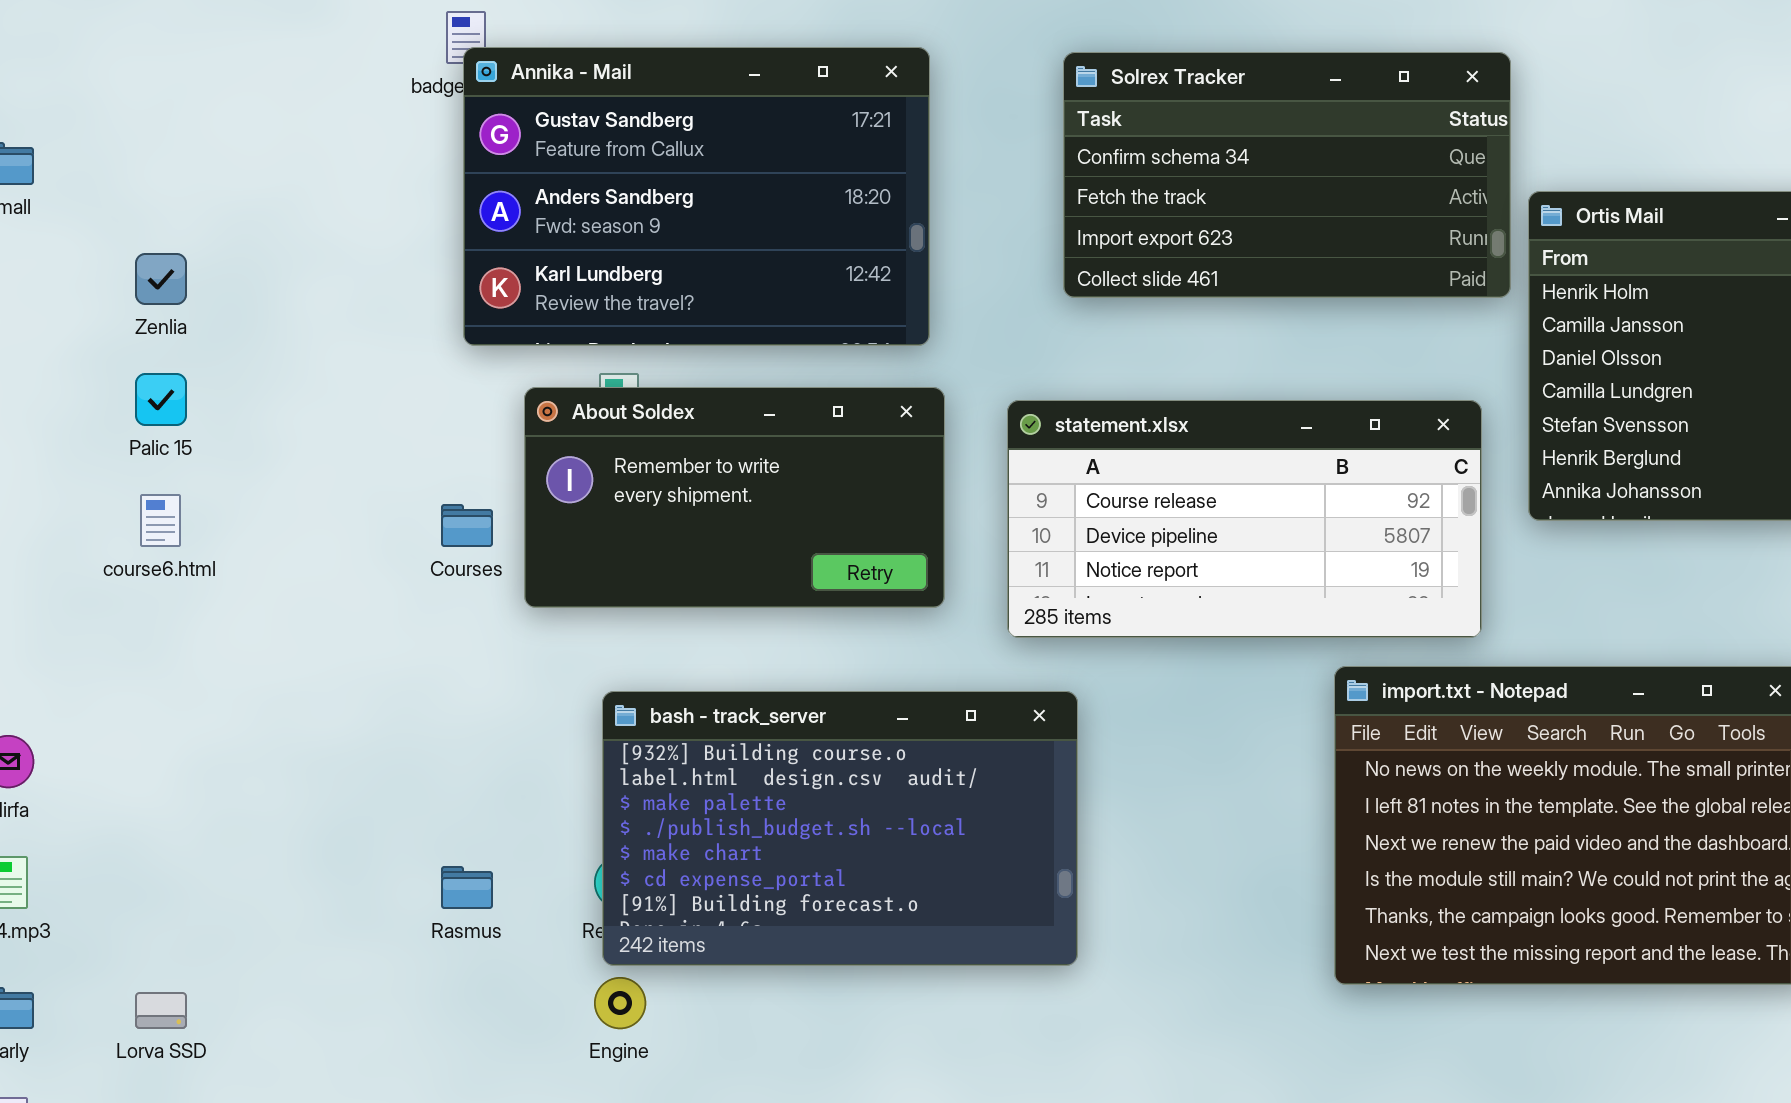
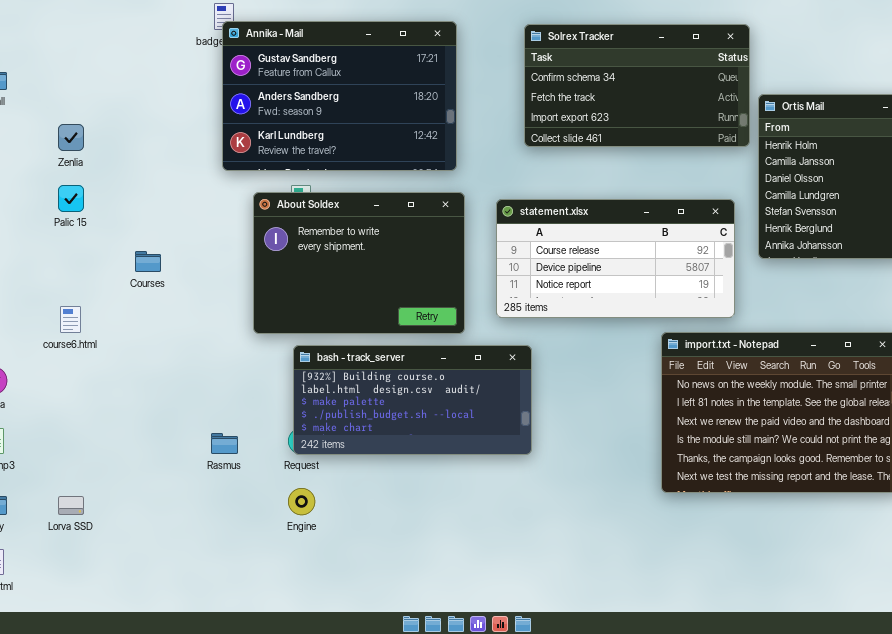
About Soldex: [524,387,945,608] -> [253,192,465,334], resized
course6.html: [140,494,181,547] -> [60,306,81,333], moved
Courses: [441,504,493,547] -> [135,251,161,272], moved
bash - track_server: [602,691,1078,966] -> [293,345,532,455], resized

